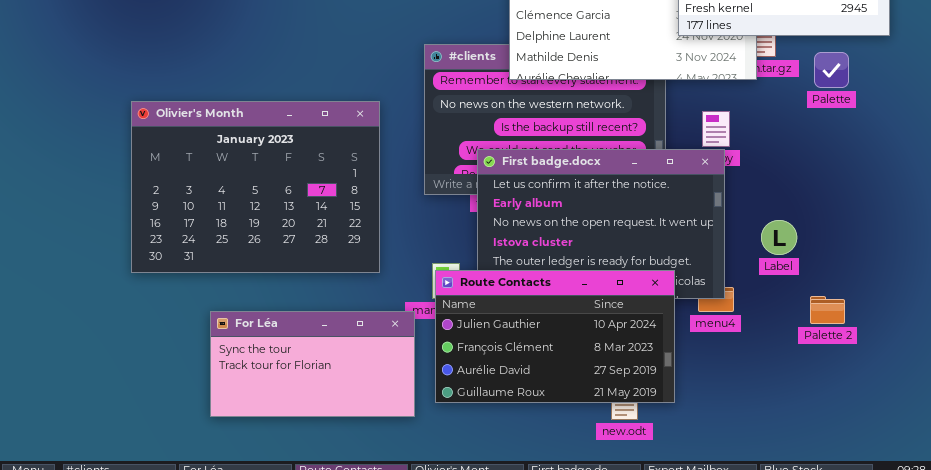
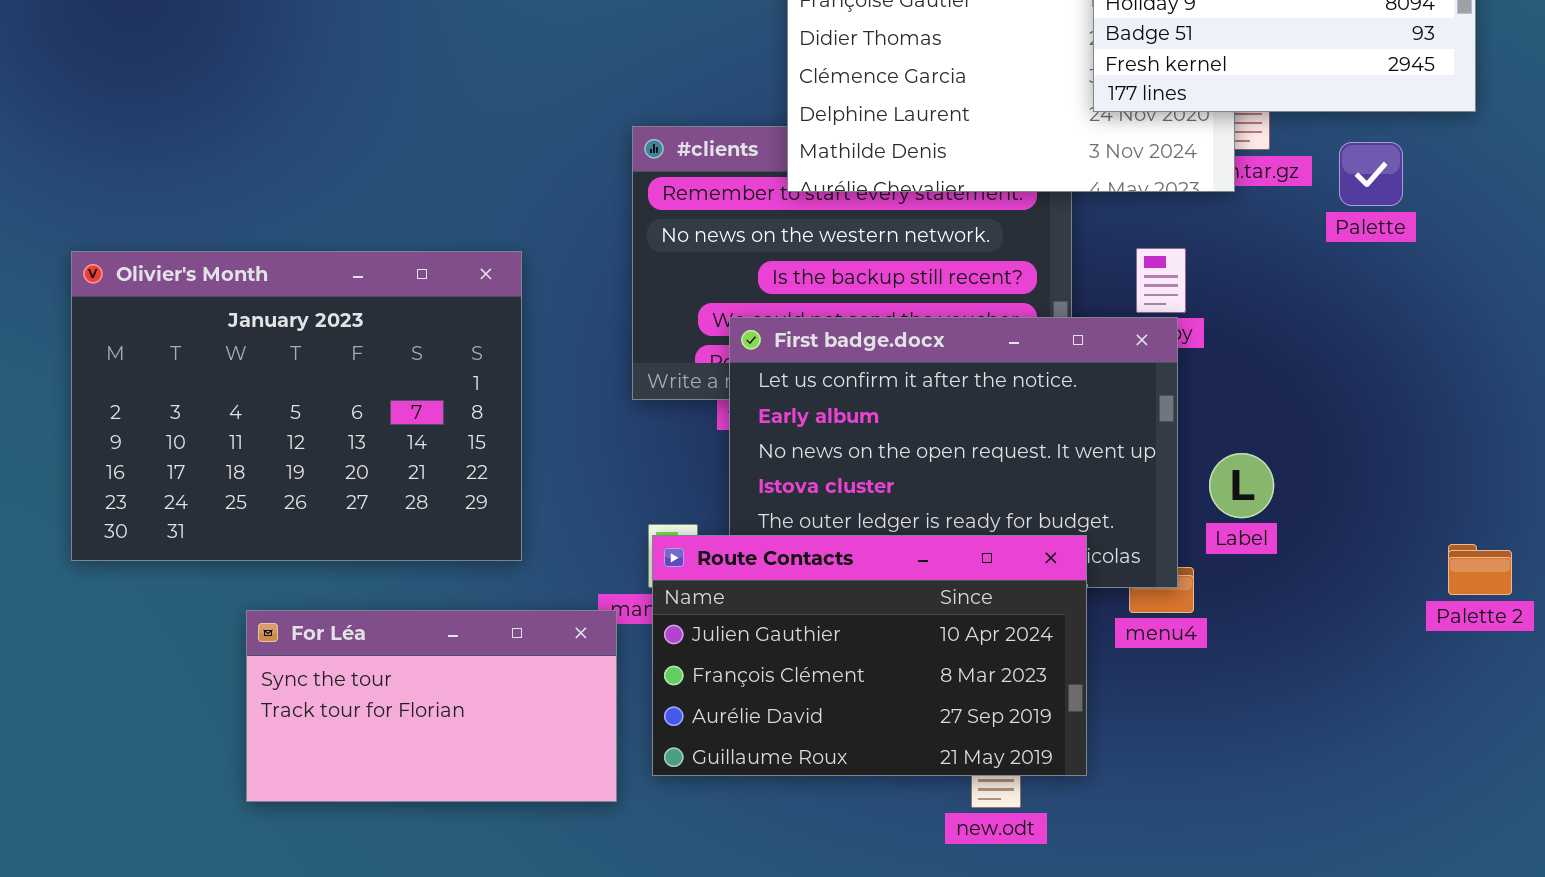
Olivier's Month: [131,101,380,273] -> [71,251,522,561], moved
Label: [761,220,797,255] -> [1209,453,1274,518], moved
Palette 2: [810,296,845,324] -> [1448,544,1512,595], moved

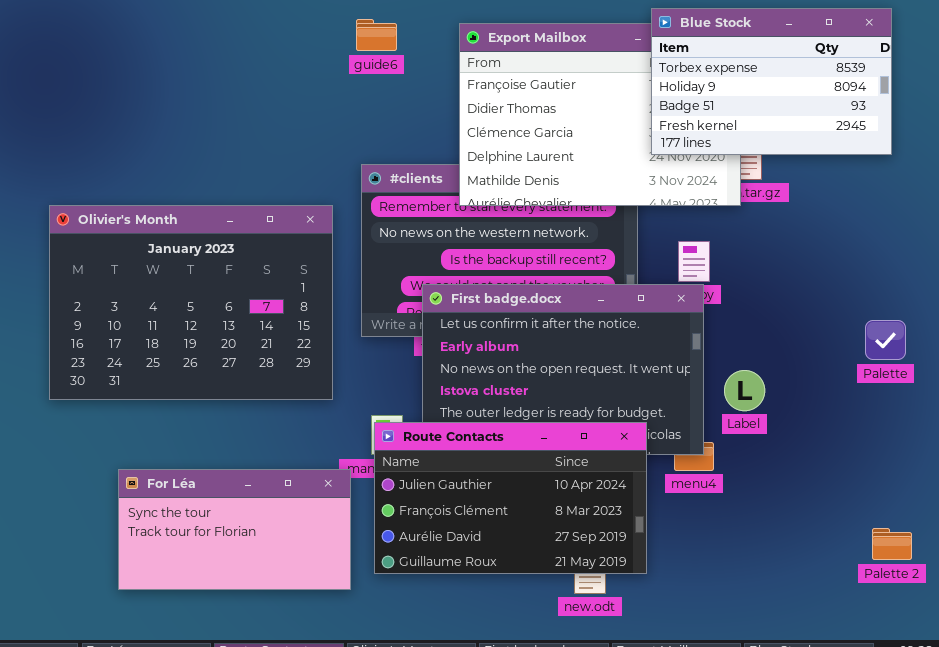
Palette: [1339,142,1403,206] -> [865,320,906,360], moved
Olivier's Month: [71,251,522,561] -> [49,205,333,400], moved
Palette 2: [1448,544,1512,595] -> [872,528,912,560], moved

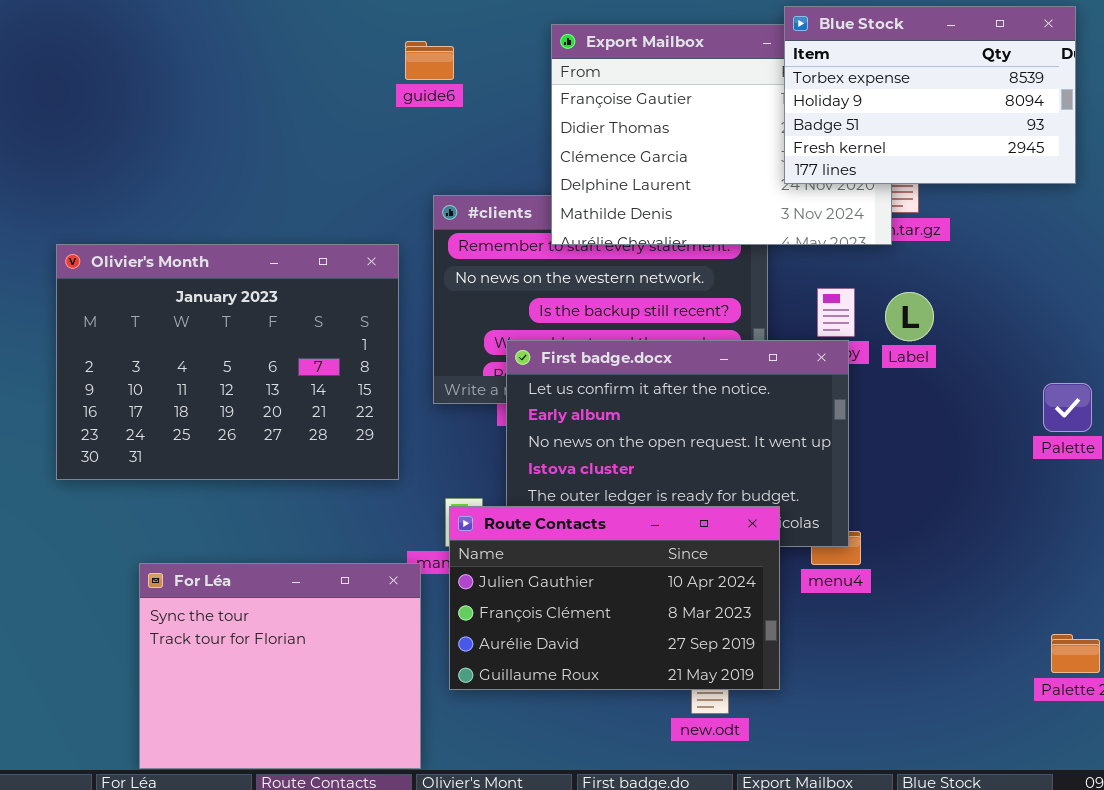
guide6: [356,19,397,51] -> [405,41,454,80], moved
Label: [724,370,765,411] -> [885,292,934,341], moved
For Léa: [118,469,351,590] -> [139,563,421,769], resized

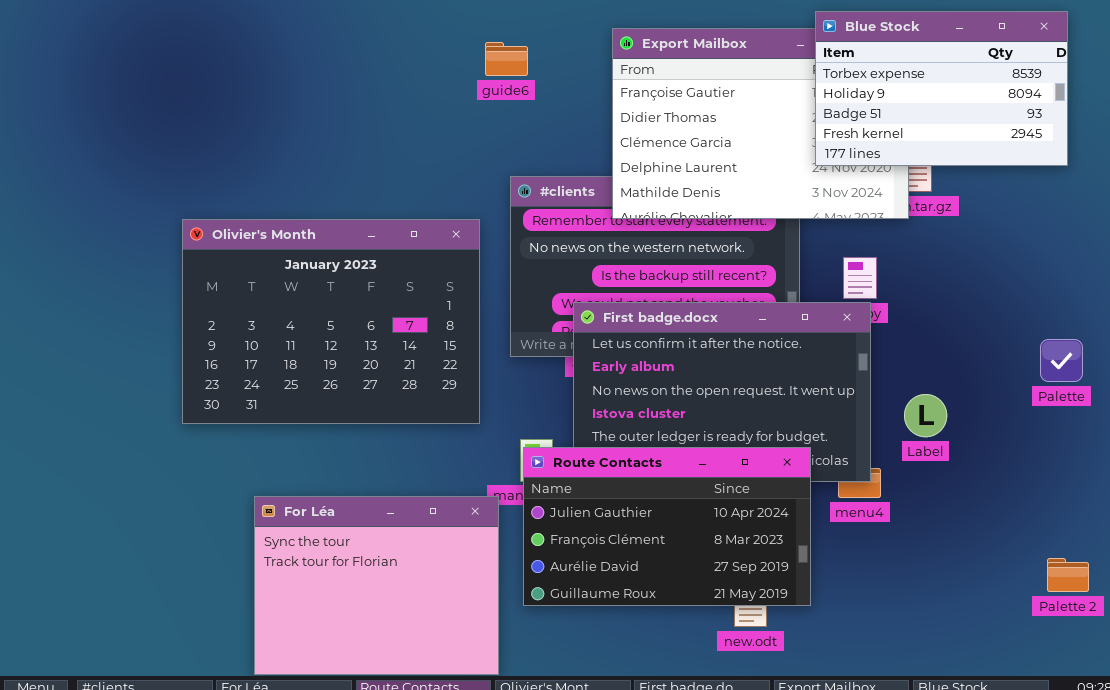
Label: [885,292,934,341] -> [904,394,947,437], moved

